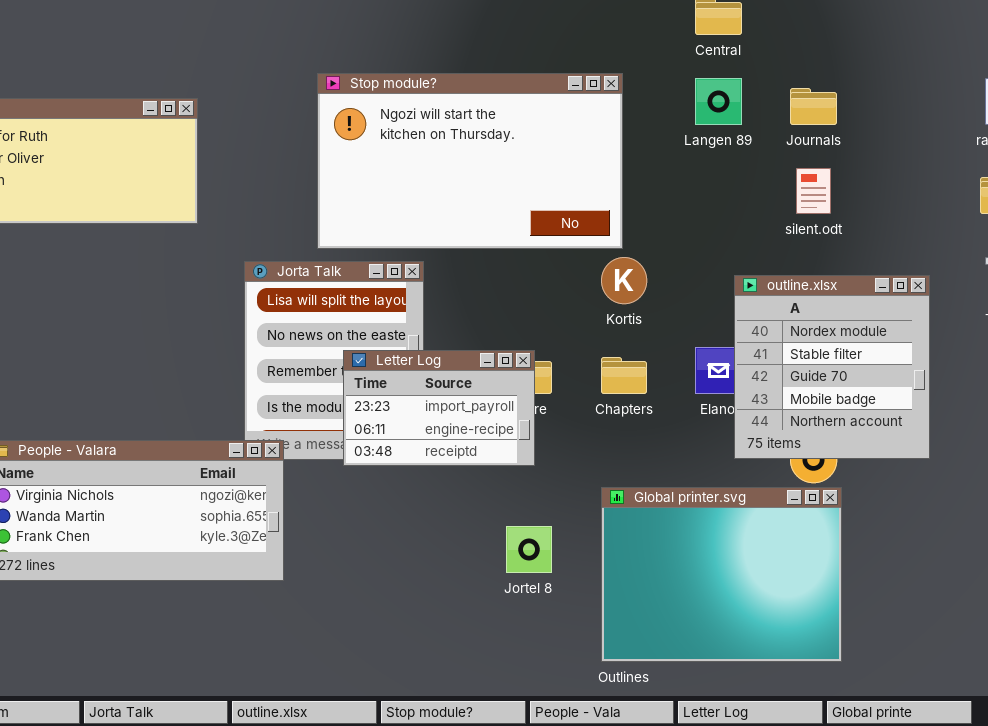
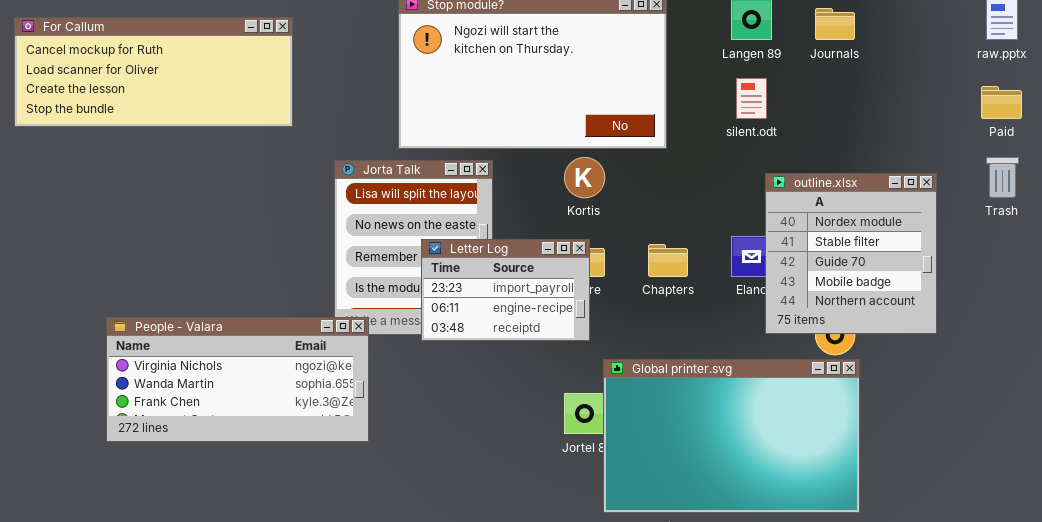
silent.odt: [796,168,831,214] -> [736,78,767,119], moved
Kortis: [601,257,647,304] -> [564,157,605,198], moved
Global printer.svg: [601,487,842,662] -> [603,359,860,513], resized

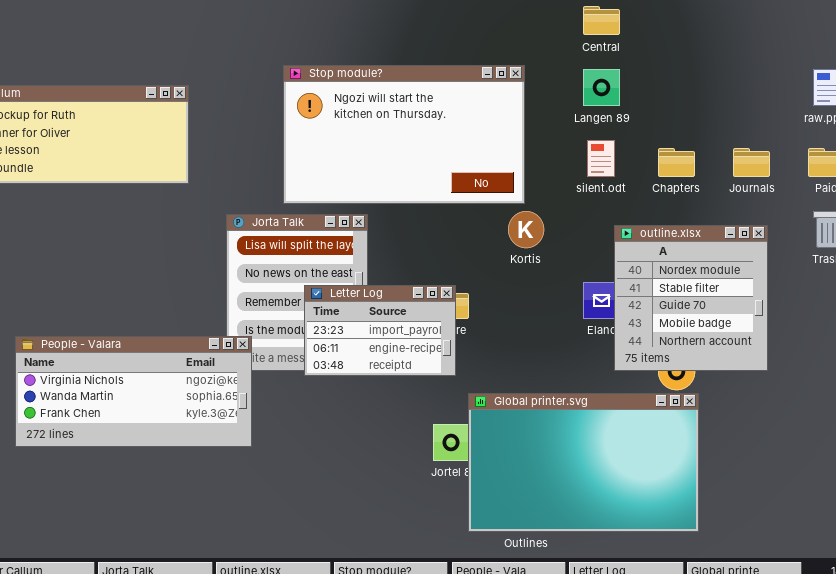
Journals: [815,8,855,40] -> [733,148,770,177], moved
Kortis: [564,157,605,198] -> [508,211,544,248], moved
Chapters: [648,244,688,277] -> [658,148,695,177], moved
People - Valara: [106,317,369,442] -> [15,336,252,447], moved

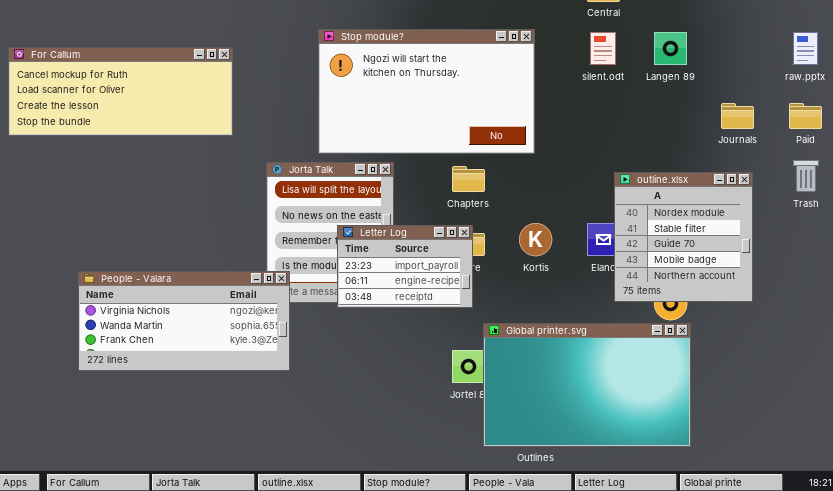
Langen 89: [583,69,620,106] -> [654,32,687,65], moved
silent.odt: [587,140,615,177] -> [590,32,616,65], moved
Chapters: [658,148,695,177] -> [452,166,485,192], moved
Kortis: [508,211,544,248] -> [519,223,552,256], moved

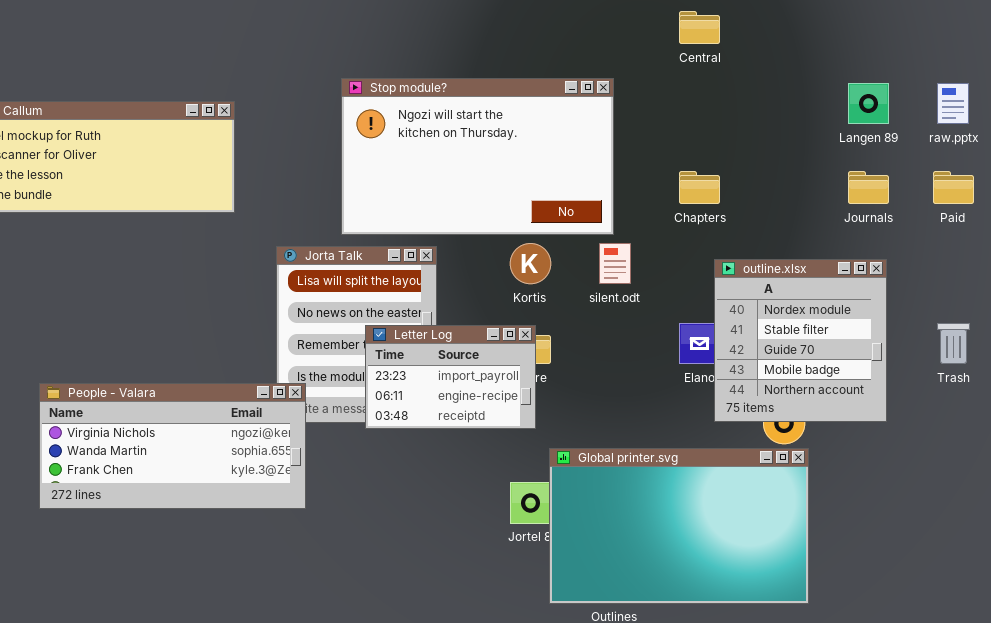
silent.odt: [590,32,616,65] -> [599,243,631,284], moved
Langen 89: [654,32,687,65] -> [848,83,889,124], moved
Trash: [793,160,819,192] -> [937,323,970,364], moved
Chapters: [452,166,485,192] -> [679,171,720,204], moved
Kortis: [519,223,552,256] -> [510,243,551,284], moved

